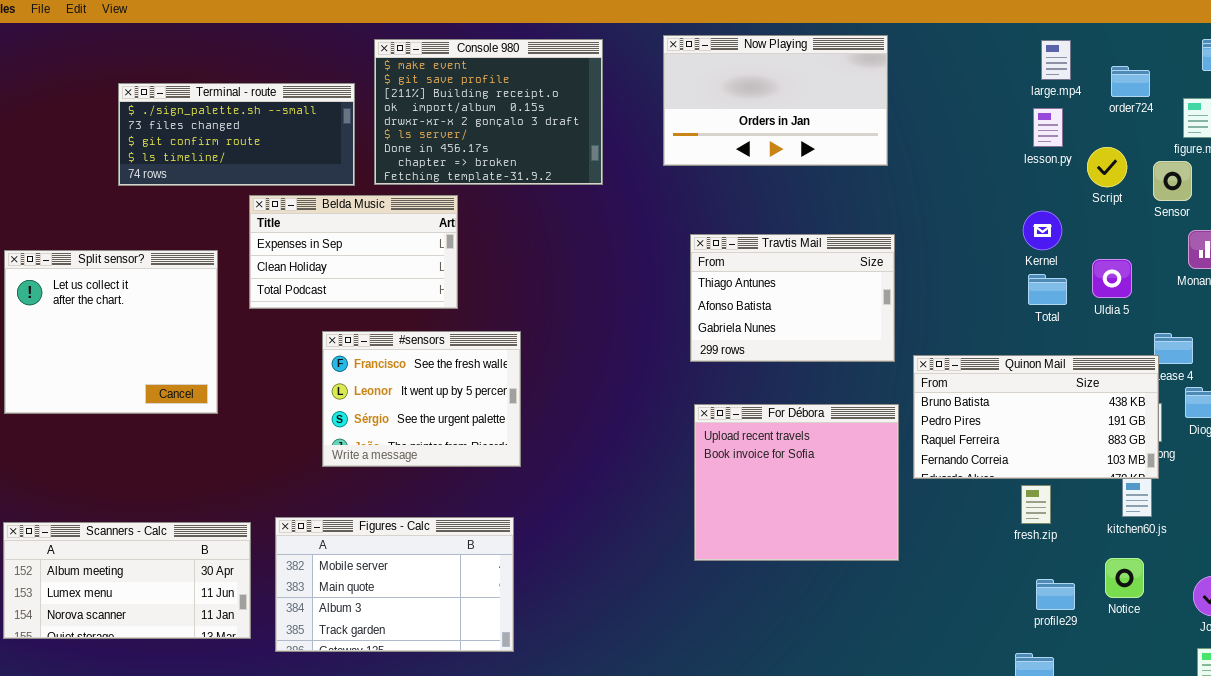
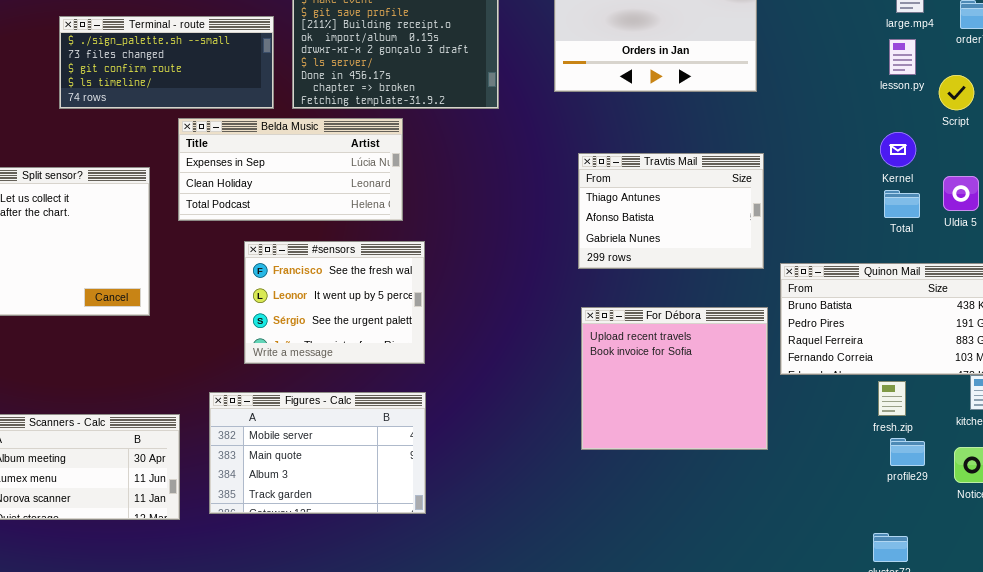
Belda Music: [249,195,458,309] -> [178,118,403,221], resized
Figures - Calc: [275,517,514,652] -> [209,392,426,514], moved
profile29: [1036,579,1075,610] -> [890,438,925,466], moved

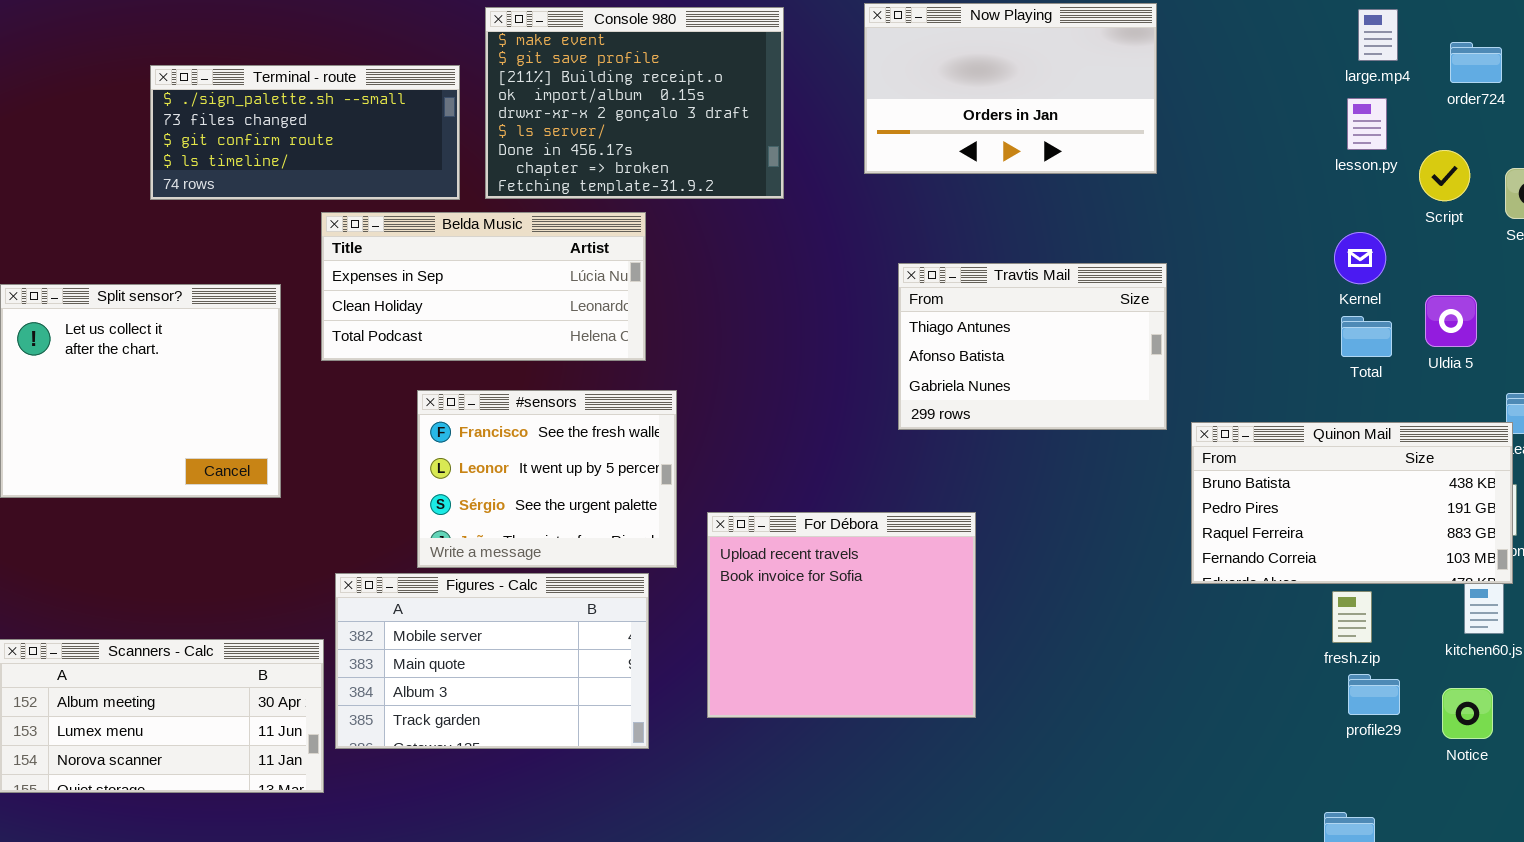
For Débora: [581,307,768,450] -> [707,512,976,718], moved
Figures - Calc: [209,392,426,514] -> [335,573,649,749], moved

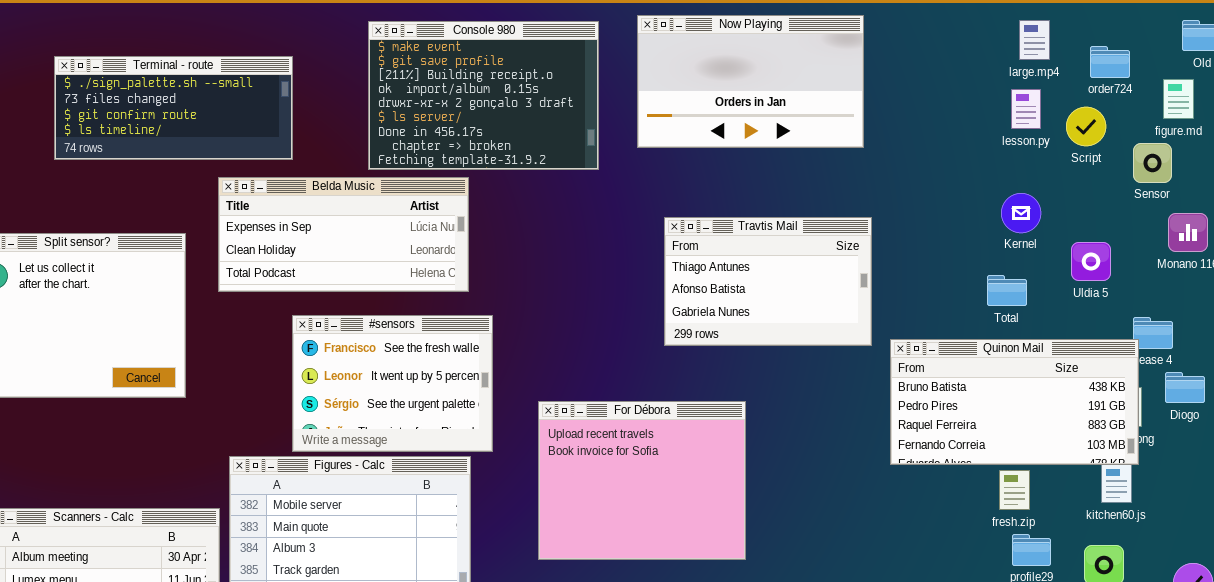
Console 980: [485,7,784,199] -> [368,21,599,170], moved
Terminal - route: [150,65,460,200] -> [54,56,293,160], moved
Script: [1419,150,1470,201] -> [1066,107,1106,146], moved
Total: [1341,316,1392,357] -> [987,275,1027,306], moved
For Débora: [707,512,976,718] -> [538,401,746,560], moved

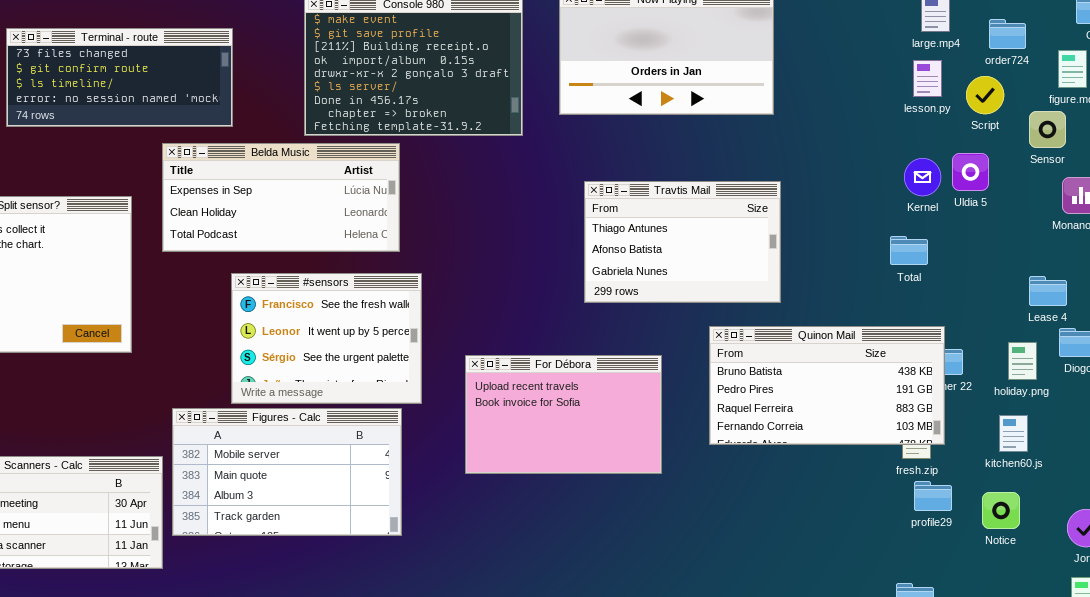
Terminal - route: [54,56,293,160] -> [6,28,233,127], scrolled down 1 row
Uldia 5: [1071,242,1111,281] -> [952,153,989,191], moved
Quinon Mail: [890,339,1139,465] -> [709,326,945,445], moved
For Débora: [538,401,746,560] -> [465,355,662,474], resized

